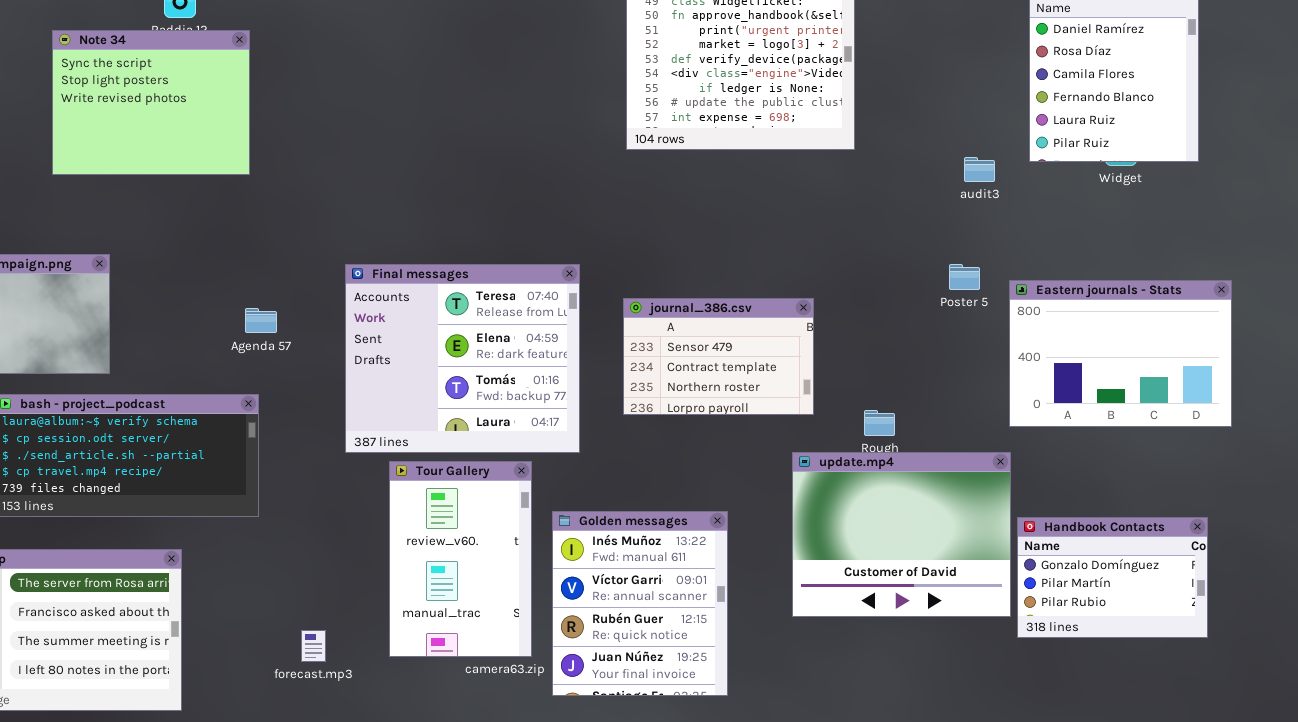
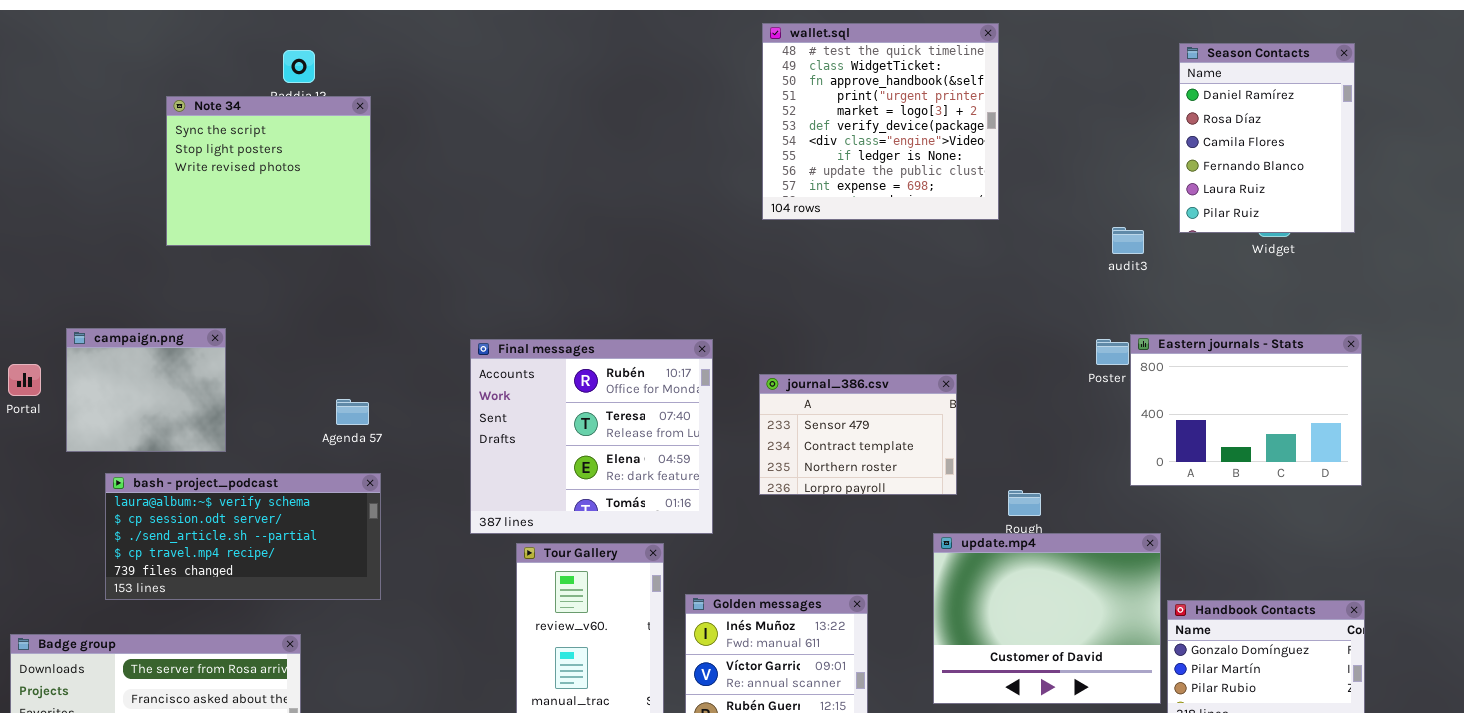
Final messages: [345,264,580,453] -> [470,339,713,534], scrolled up 1 row
Eastern journals - Stats: [1009,280,1232,427] -> [1130,334,1362,486], moved
Agenda 57: [245,308,277,333] -> [336,399,369,425], moved

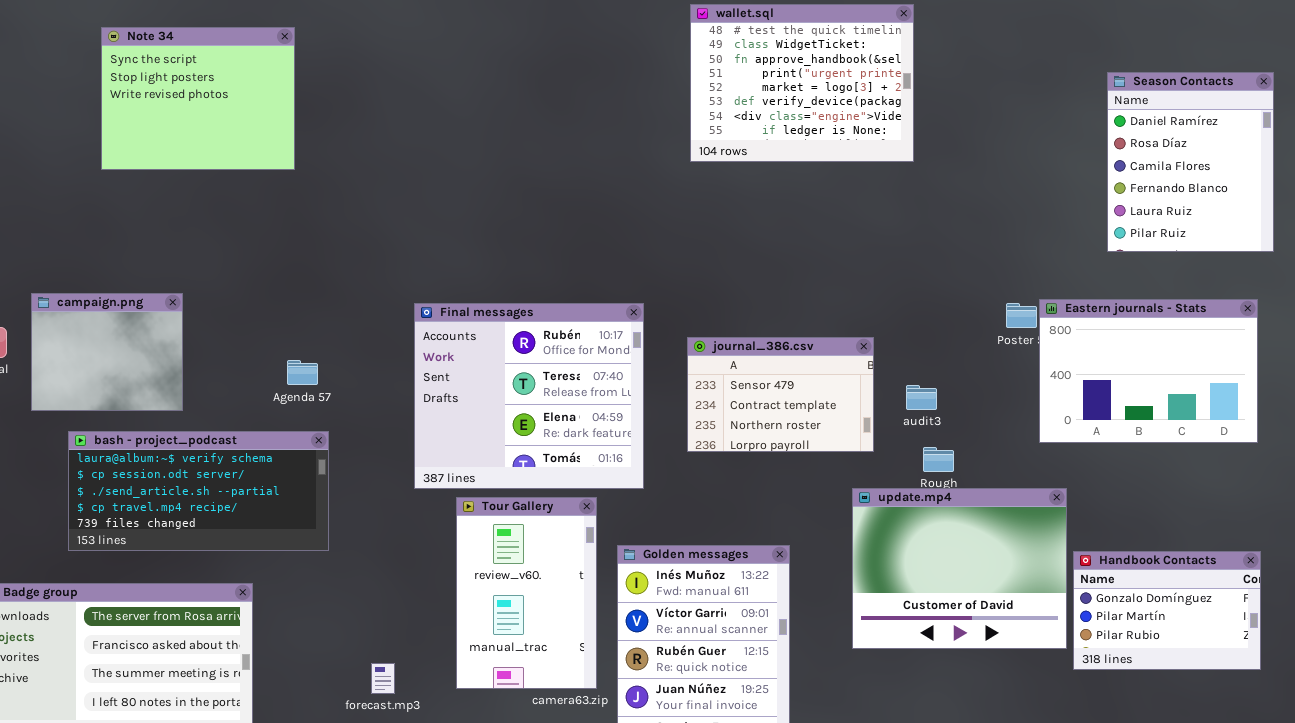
wallet.sql: [762,23,999,220] -> [690,4,914,162], resized
Season Contacts: [1179,43,1355,233] -> [1107,72,1274,252], moved
Note 34: [166,96,371,246] -> [101,27,295,170], moved
audit3: [1112,227,1144,254] -> [906,385,937,410], moved

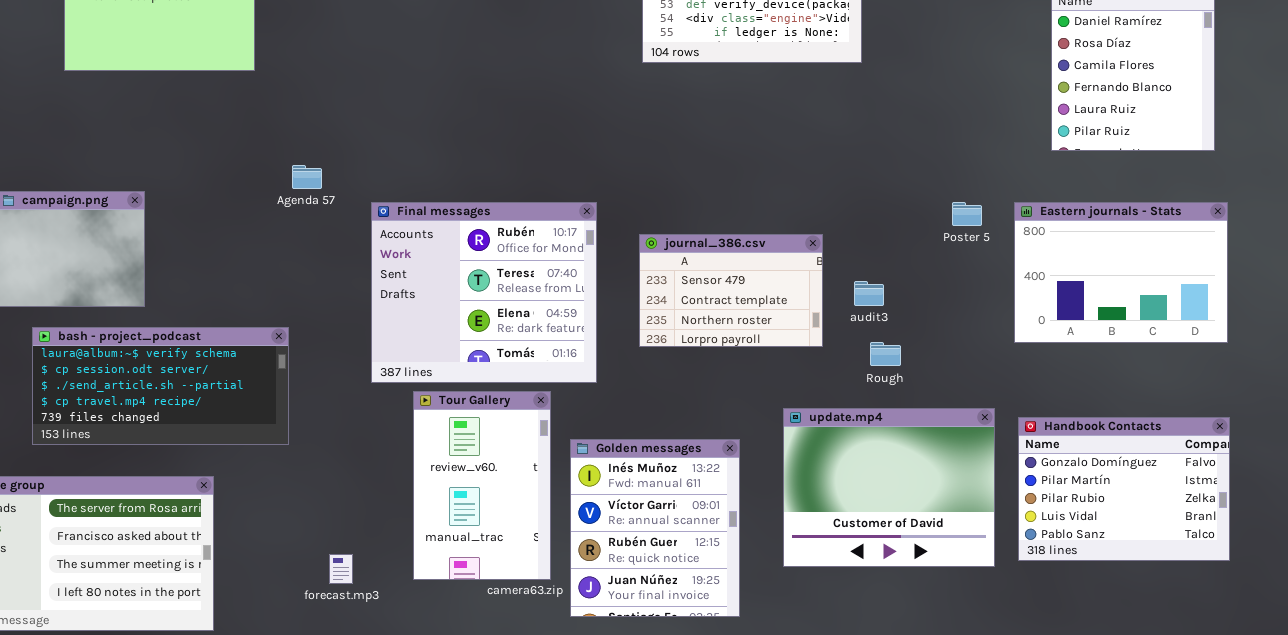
Eastern journals - Stats: [1039,299,1258,443] -> [1014,202,1228,343], moved
Agenda 57: [287,360,318,385] -> [292,165,322,189], moved
update.mp4: [852,488,1067,649] -> [783,408,995,567], moved
Handbook Contacts: [1073,551,1261,670] -> [1018,417,1230,561], resized

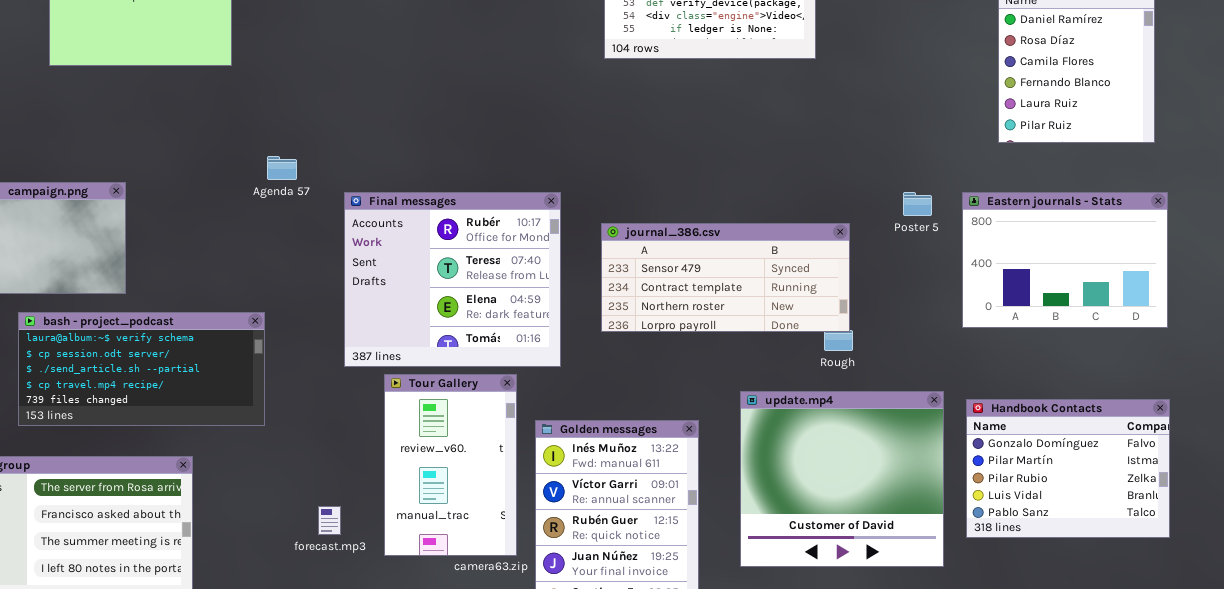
journal_386.csv: [639,234,823,347] -> [601,223,850,332], resized
update.mp4: [783,408,995,567] -> [740,391,944,567], resized
forecast.mp3: [329,554,353,584] -> [318,506,341,535], moved

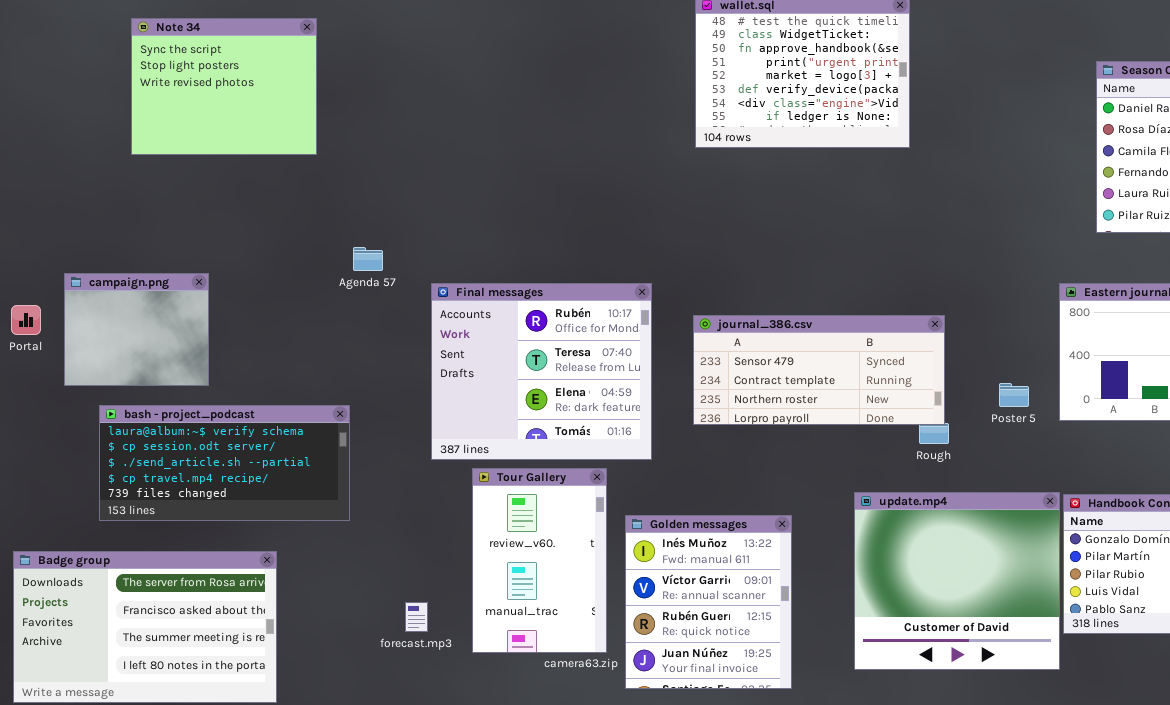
Poster 5: [903,192,932,216] -> [999,383,1029,407], moved
update.mp4: [740,391,944,567] -> [854,492,1060,670], moved

